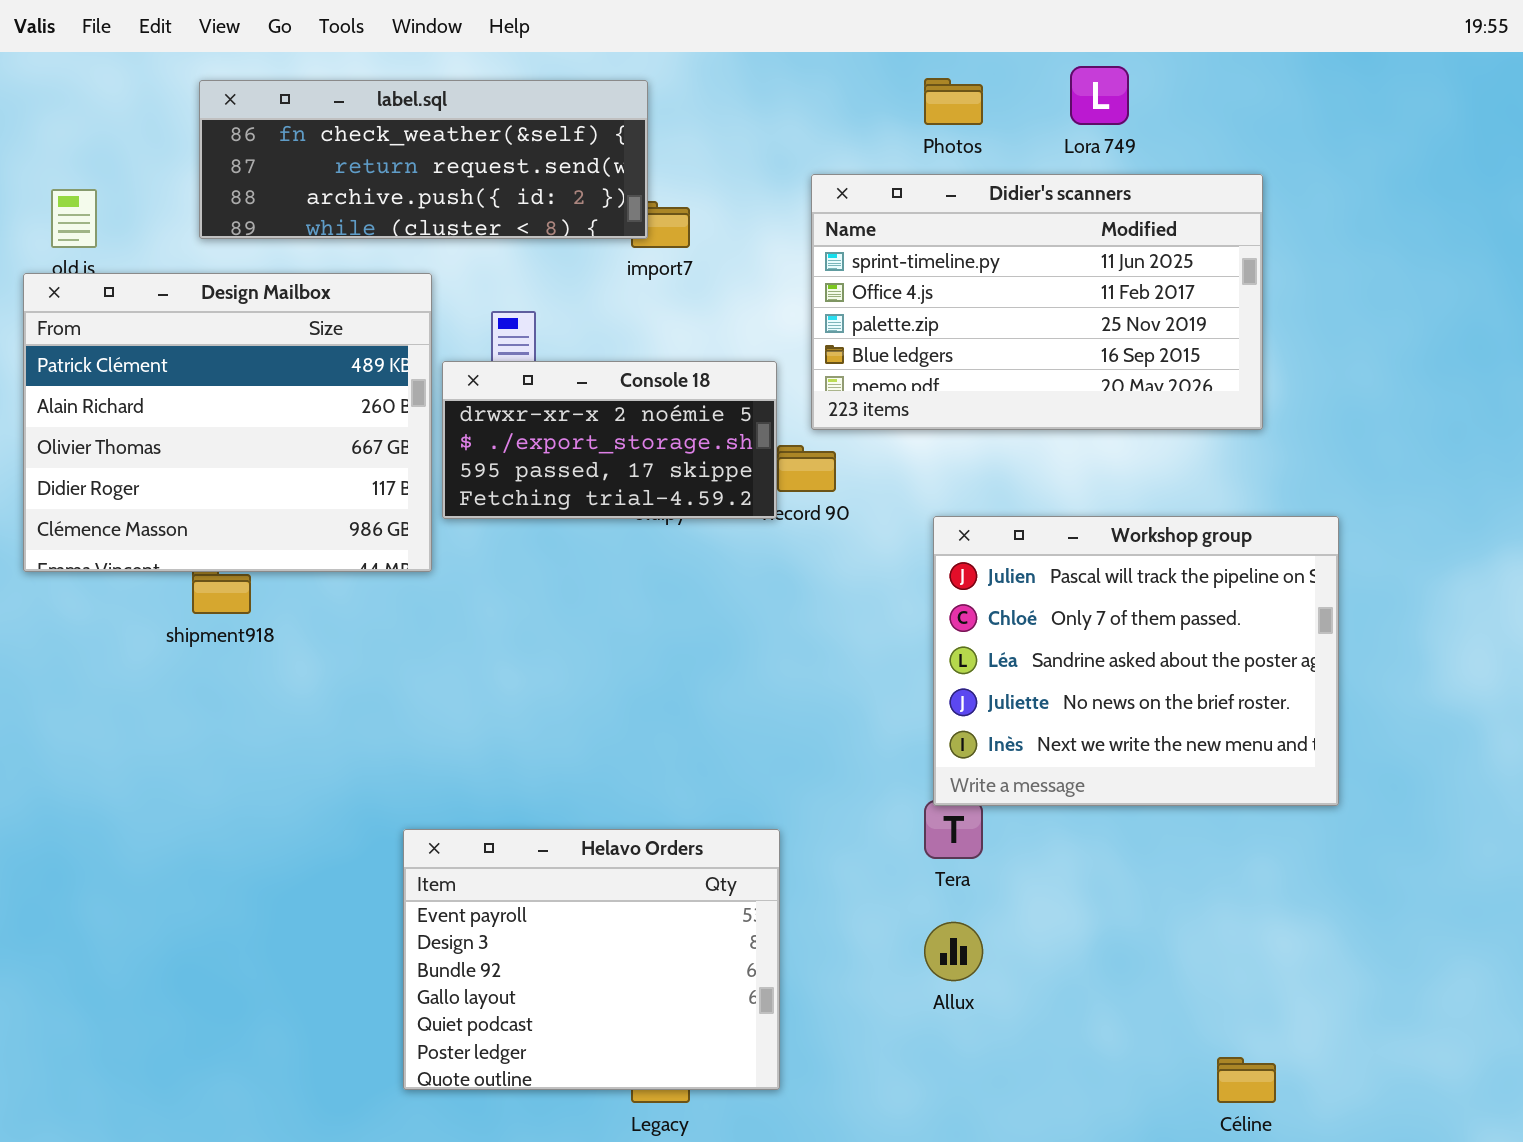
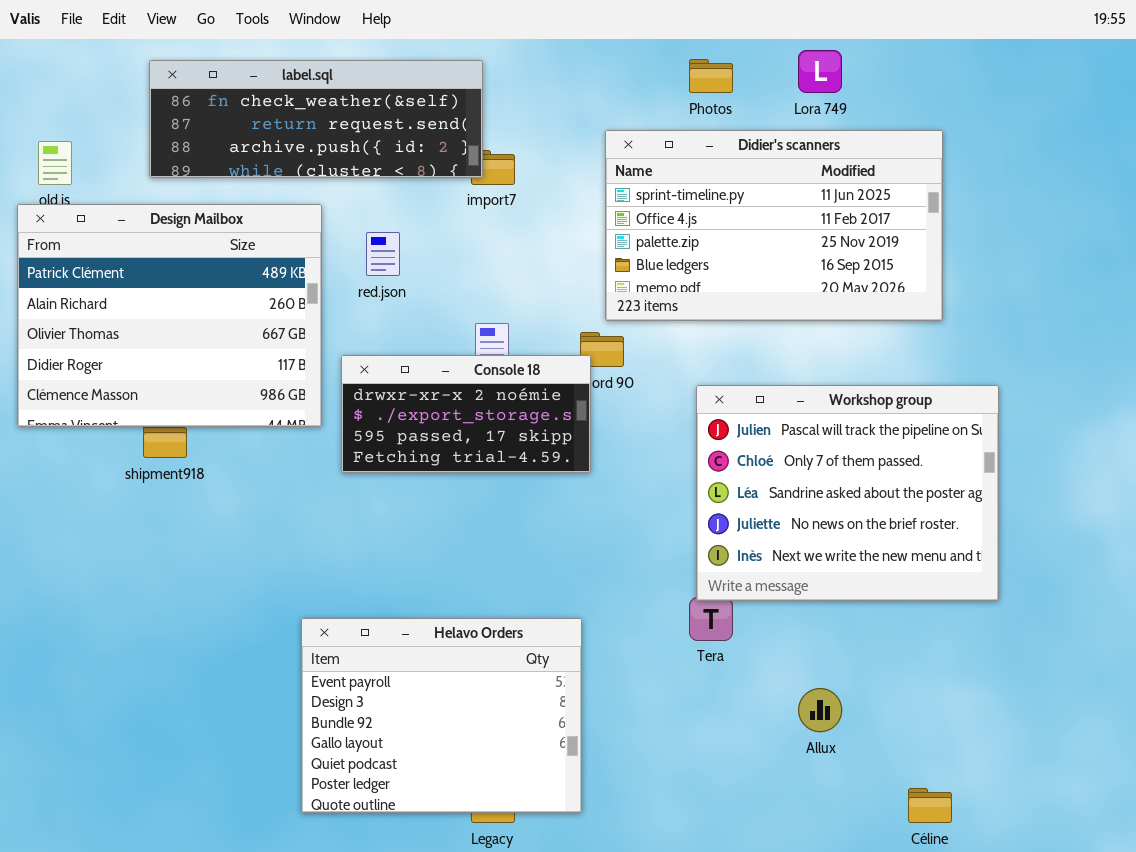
Console 18: [442,361,777,519] -> [341,355,591,473], moved
Allux: [924,922,983,981] -> [798,688,842,732], moved

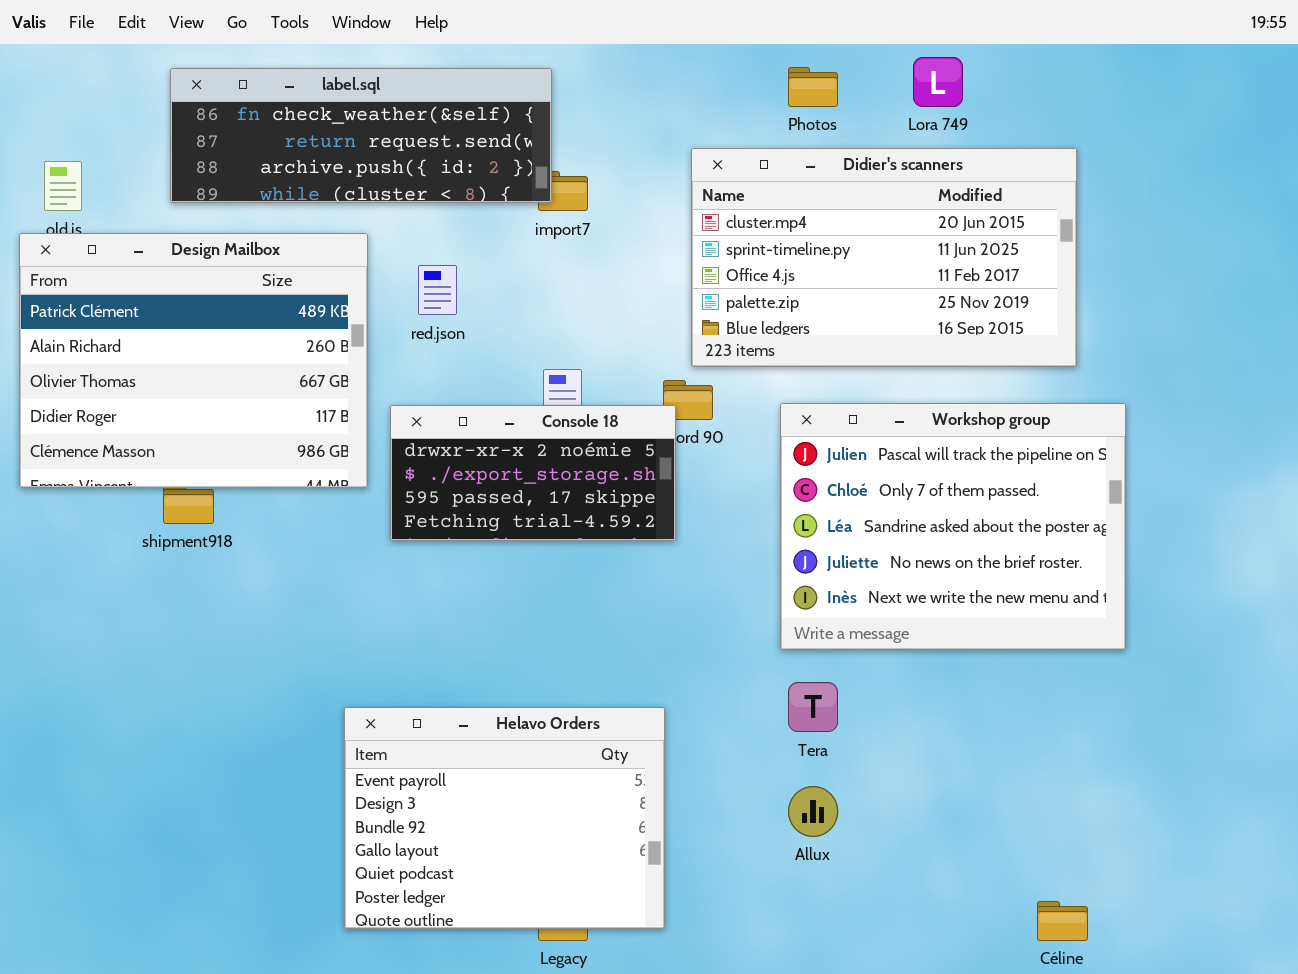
Didier's scanners: [605,130,943,321] -> [691,148,1077,367], scrolled up 1 row
Workshop group: [696,385,999,601] -> [780,403,1126,650], moved
Allux: [798,688,842,732] -> [788,786,838,837], moved

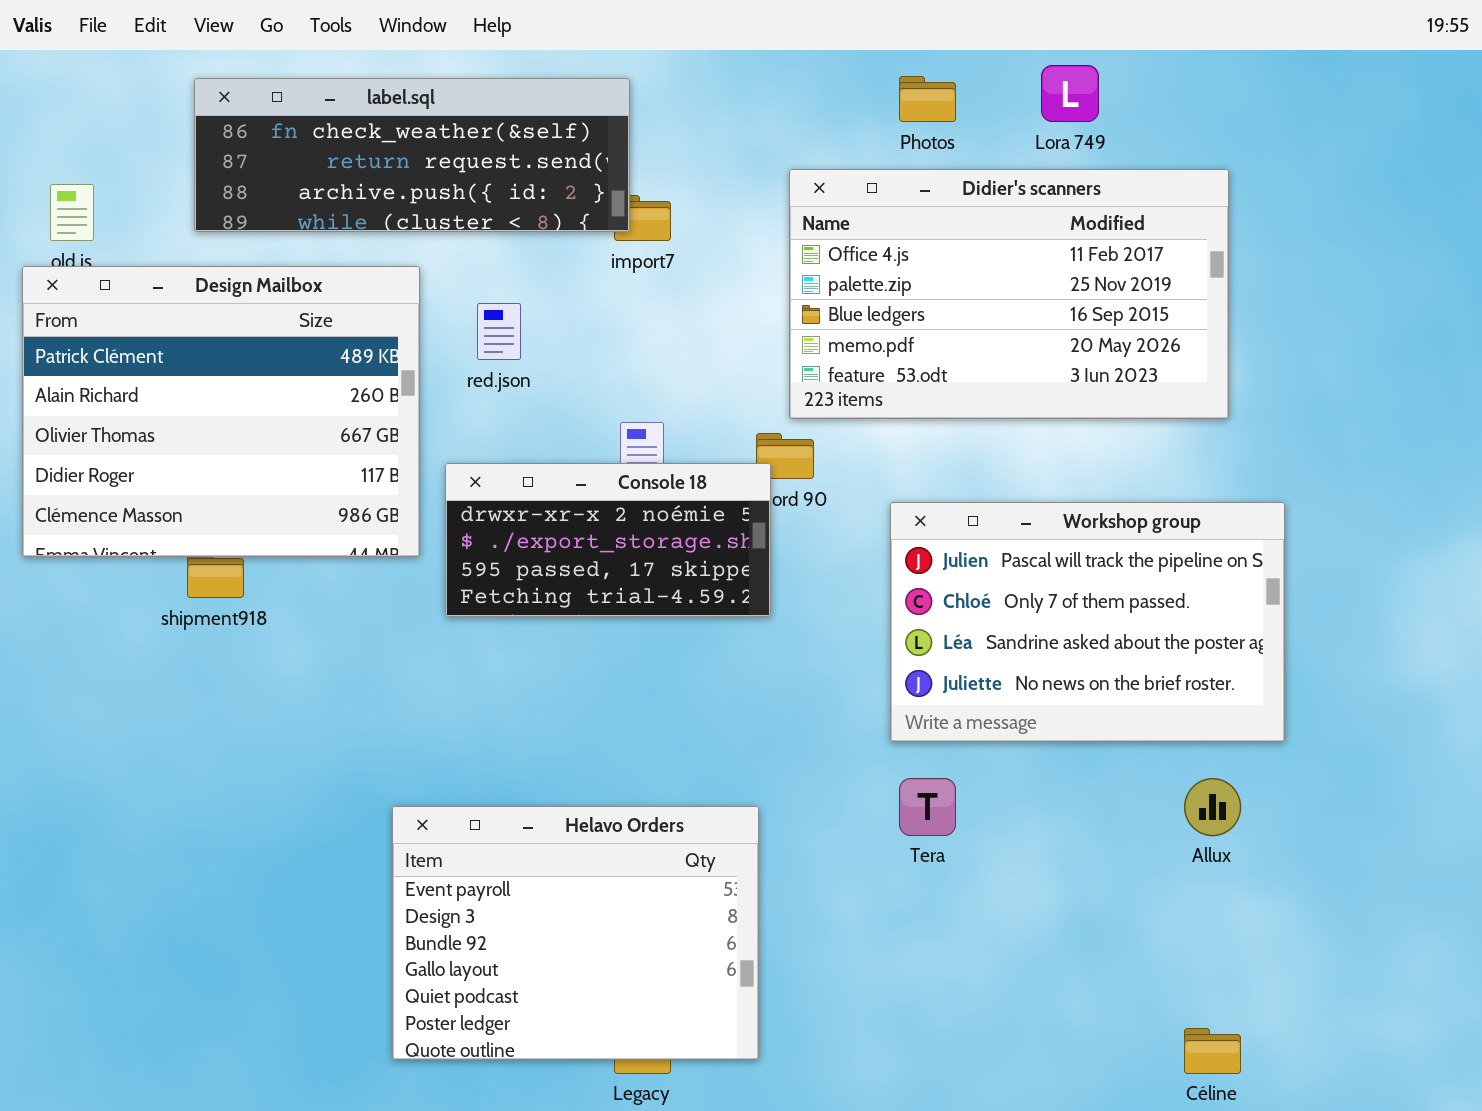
Didier's scanners: [691,148,1077,367] -> [789,169,1229,419], scrolled down 2 rows
Workshop group: [780,403,1126,650] -> [890,502,1285,742], resized
Allux: [788,786,838,837] -> [1184,778,1241,836], moved

